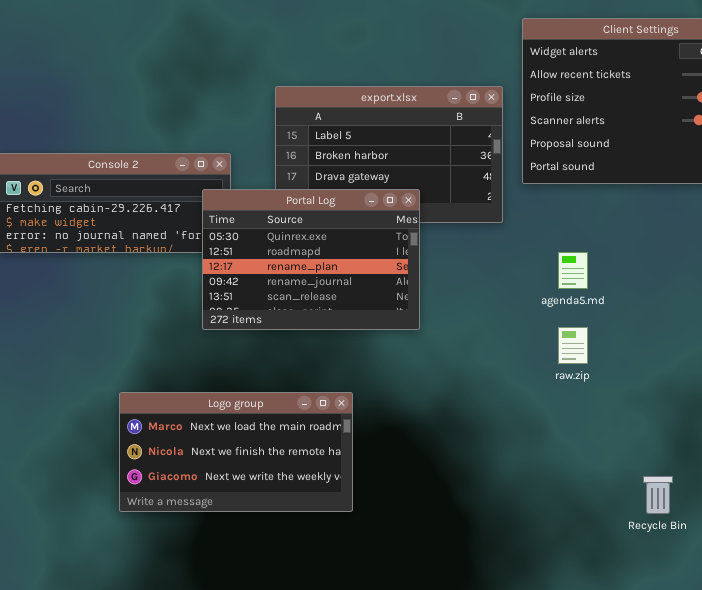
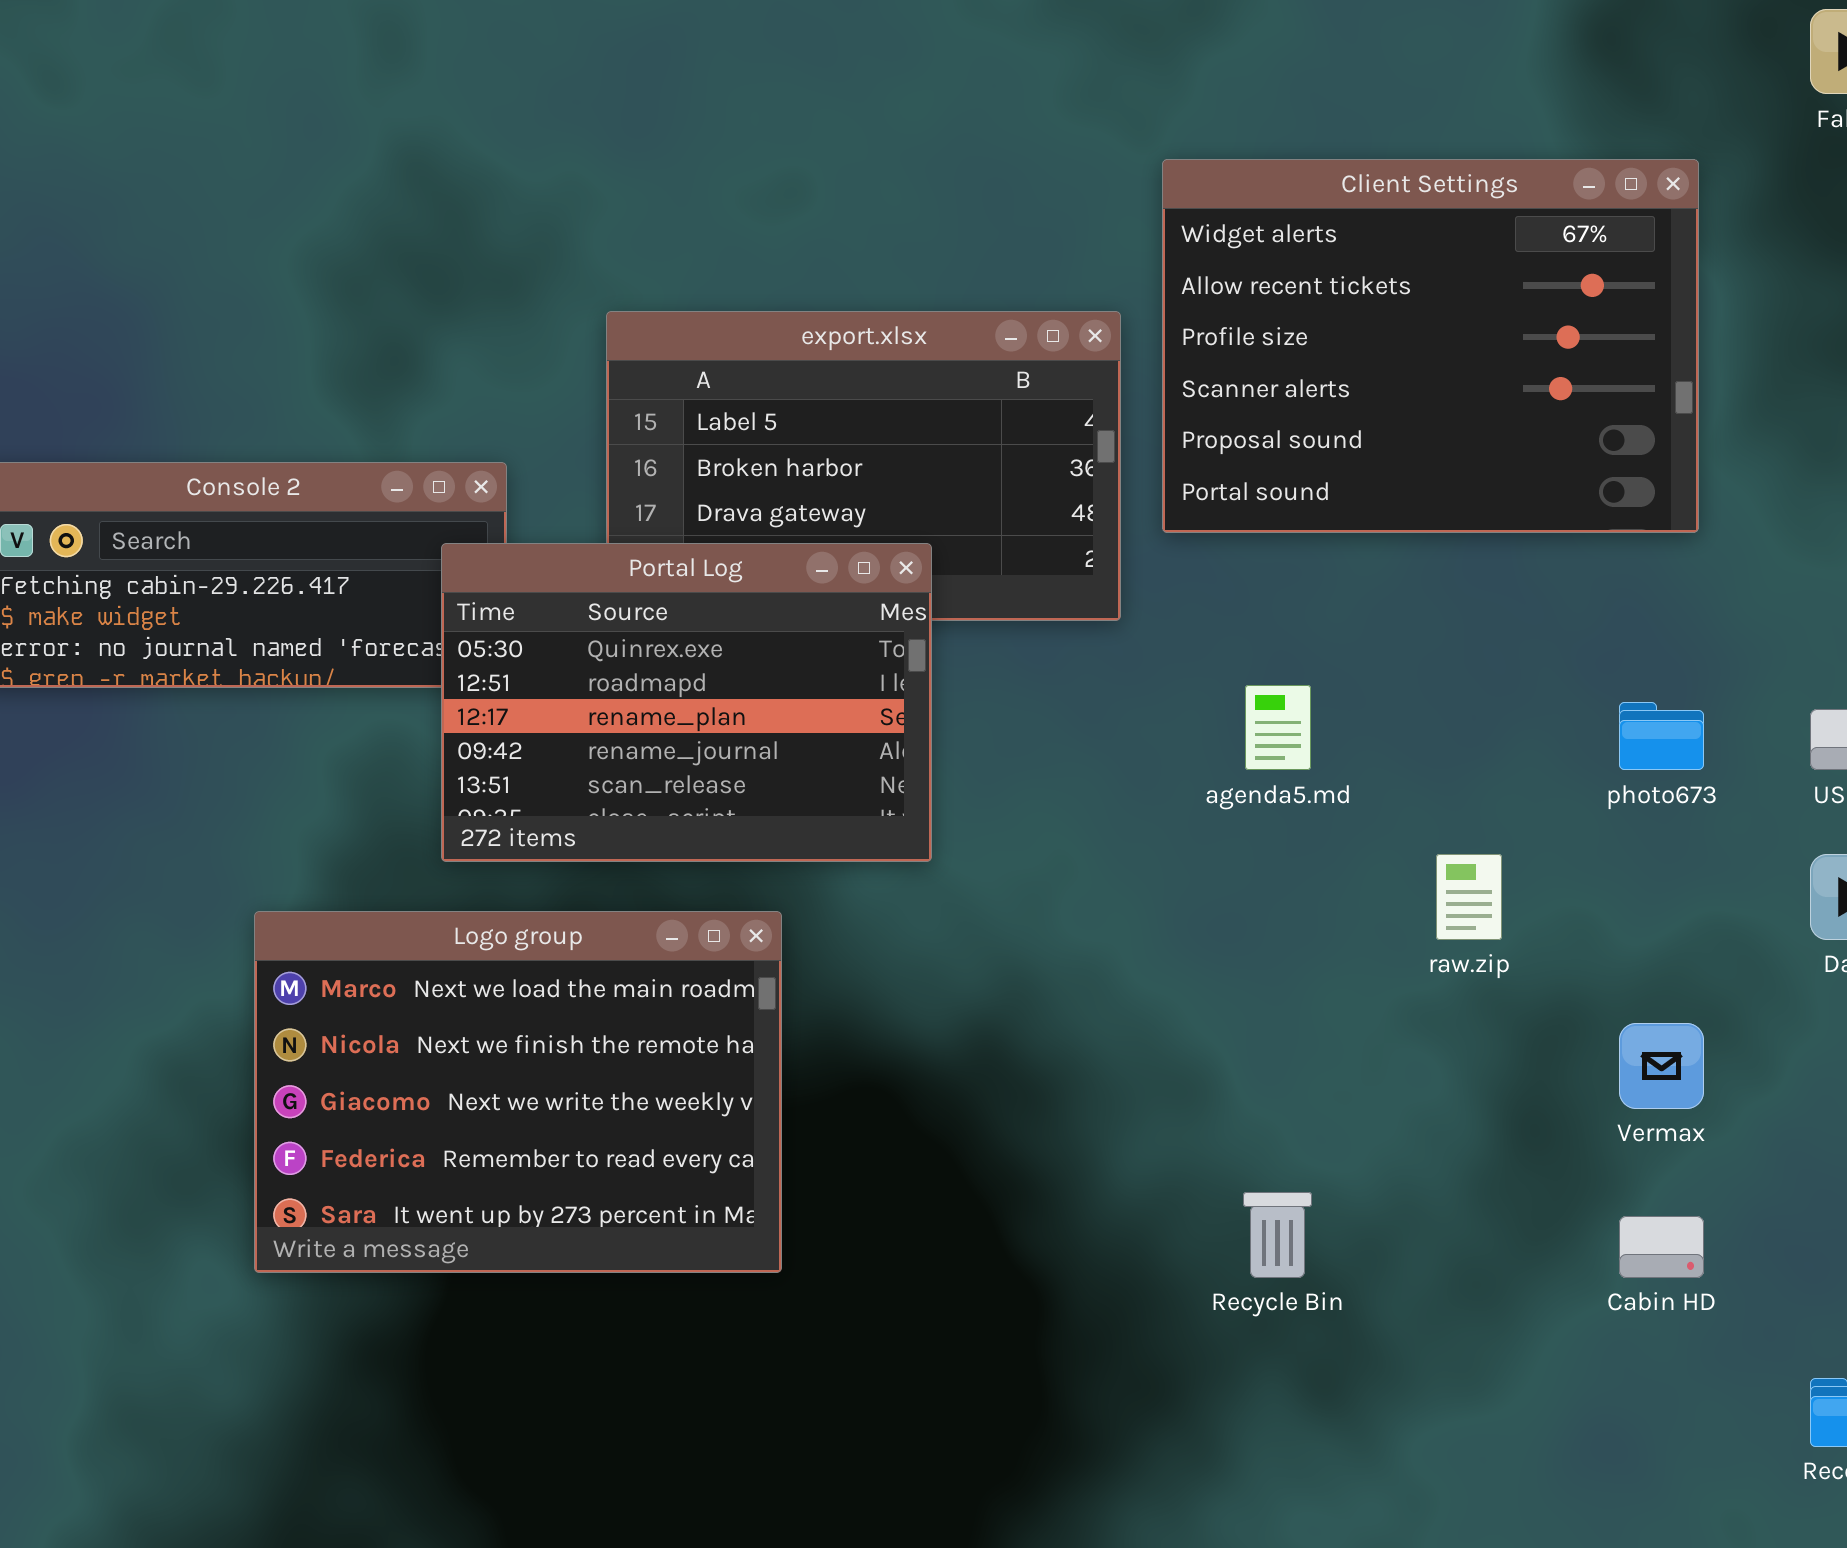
raw.zip: [558,327,588,364] -> [1436,854,1502,940], moved
Logo group: [119,392,353,512] -> [254,911,782,1273], resized
Recycle Bin: [643,476,673,514] -> [1243,1192,1312,1278], moved

